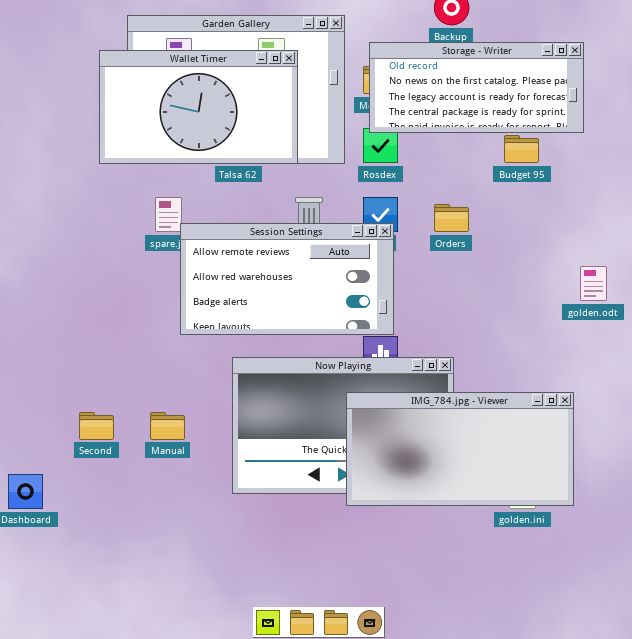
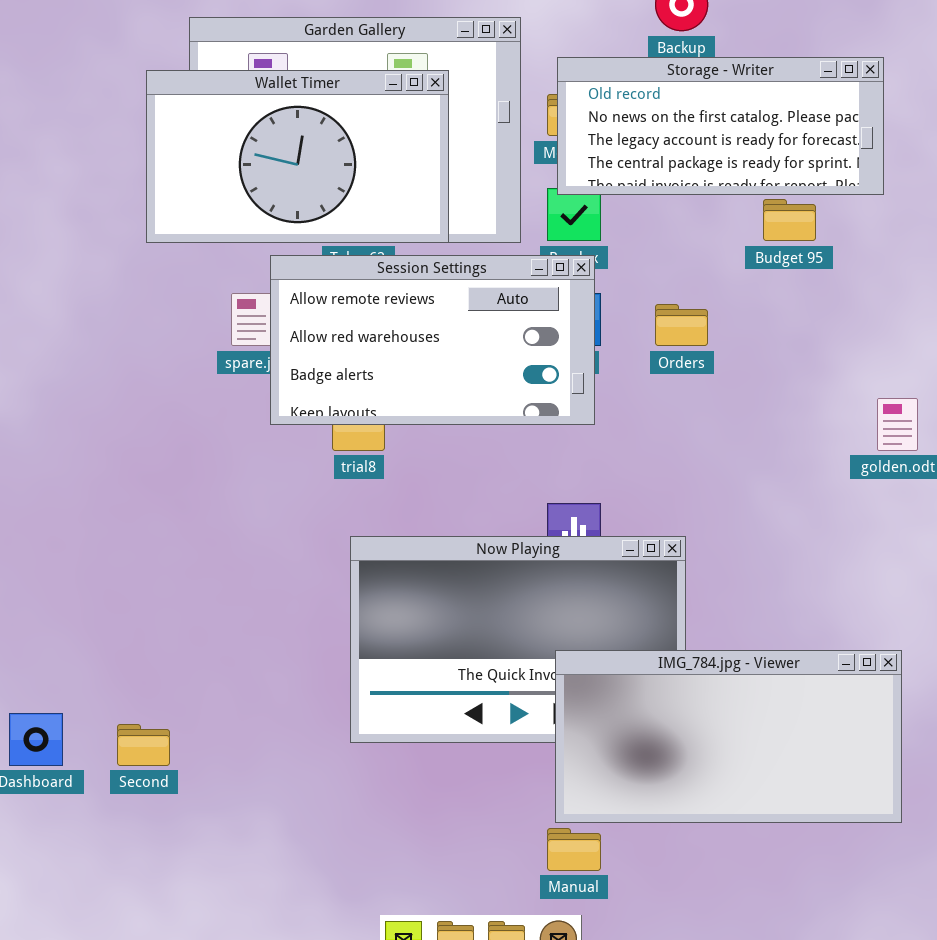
Session Settings: [180,223,394,335] -> [270,255,595,425], moved
IMG_784.jpg - Viewer: [346,392,574,506] -> [555,650,902,823], moved
Second: [79,412,114,440] -> [117,724,170,766], moved
Manual: [150,412,185,440] -> [547,828,601,871], moved

